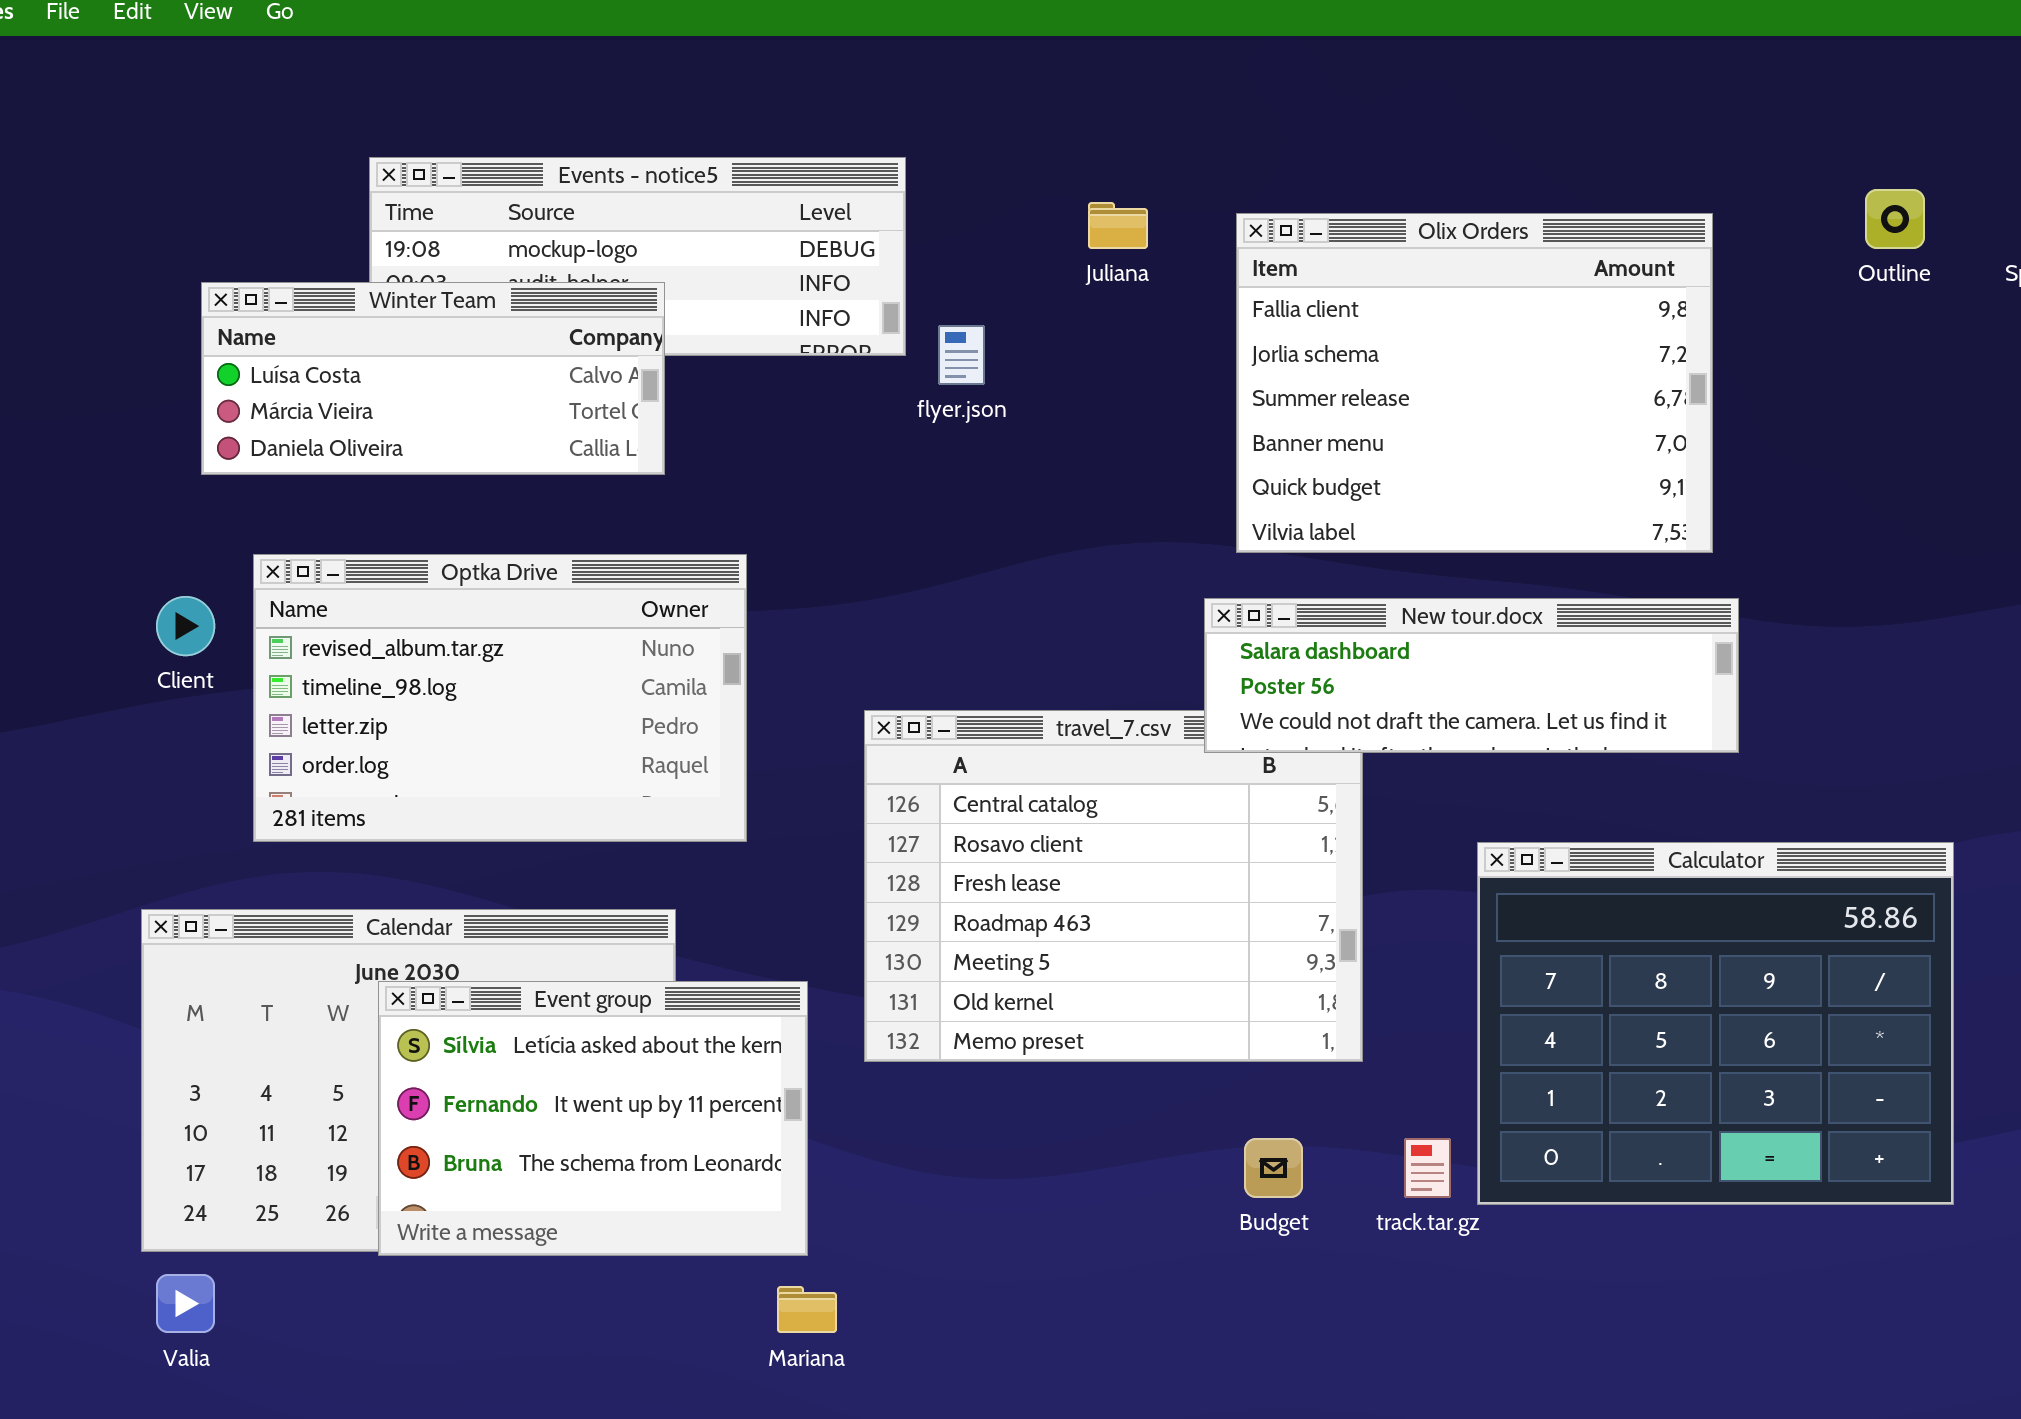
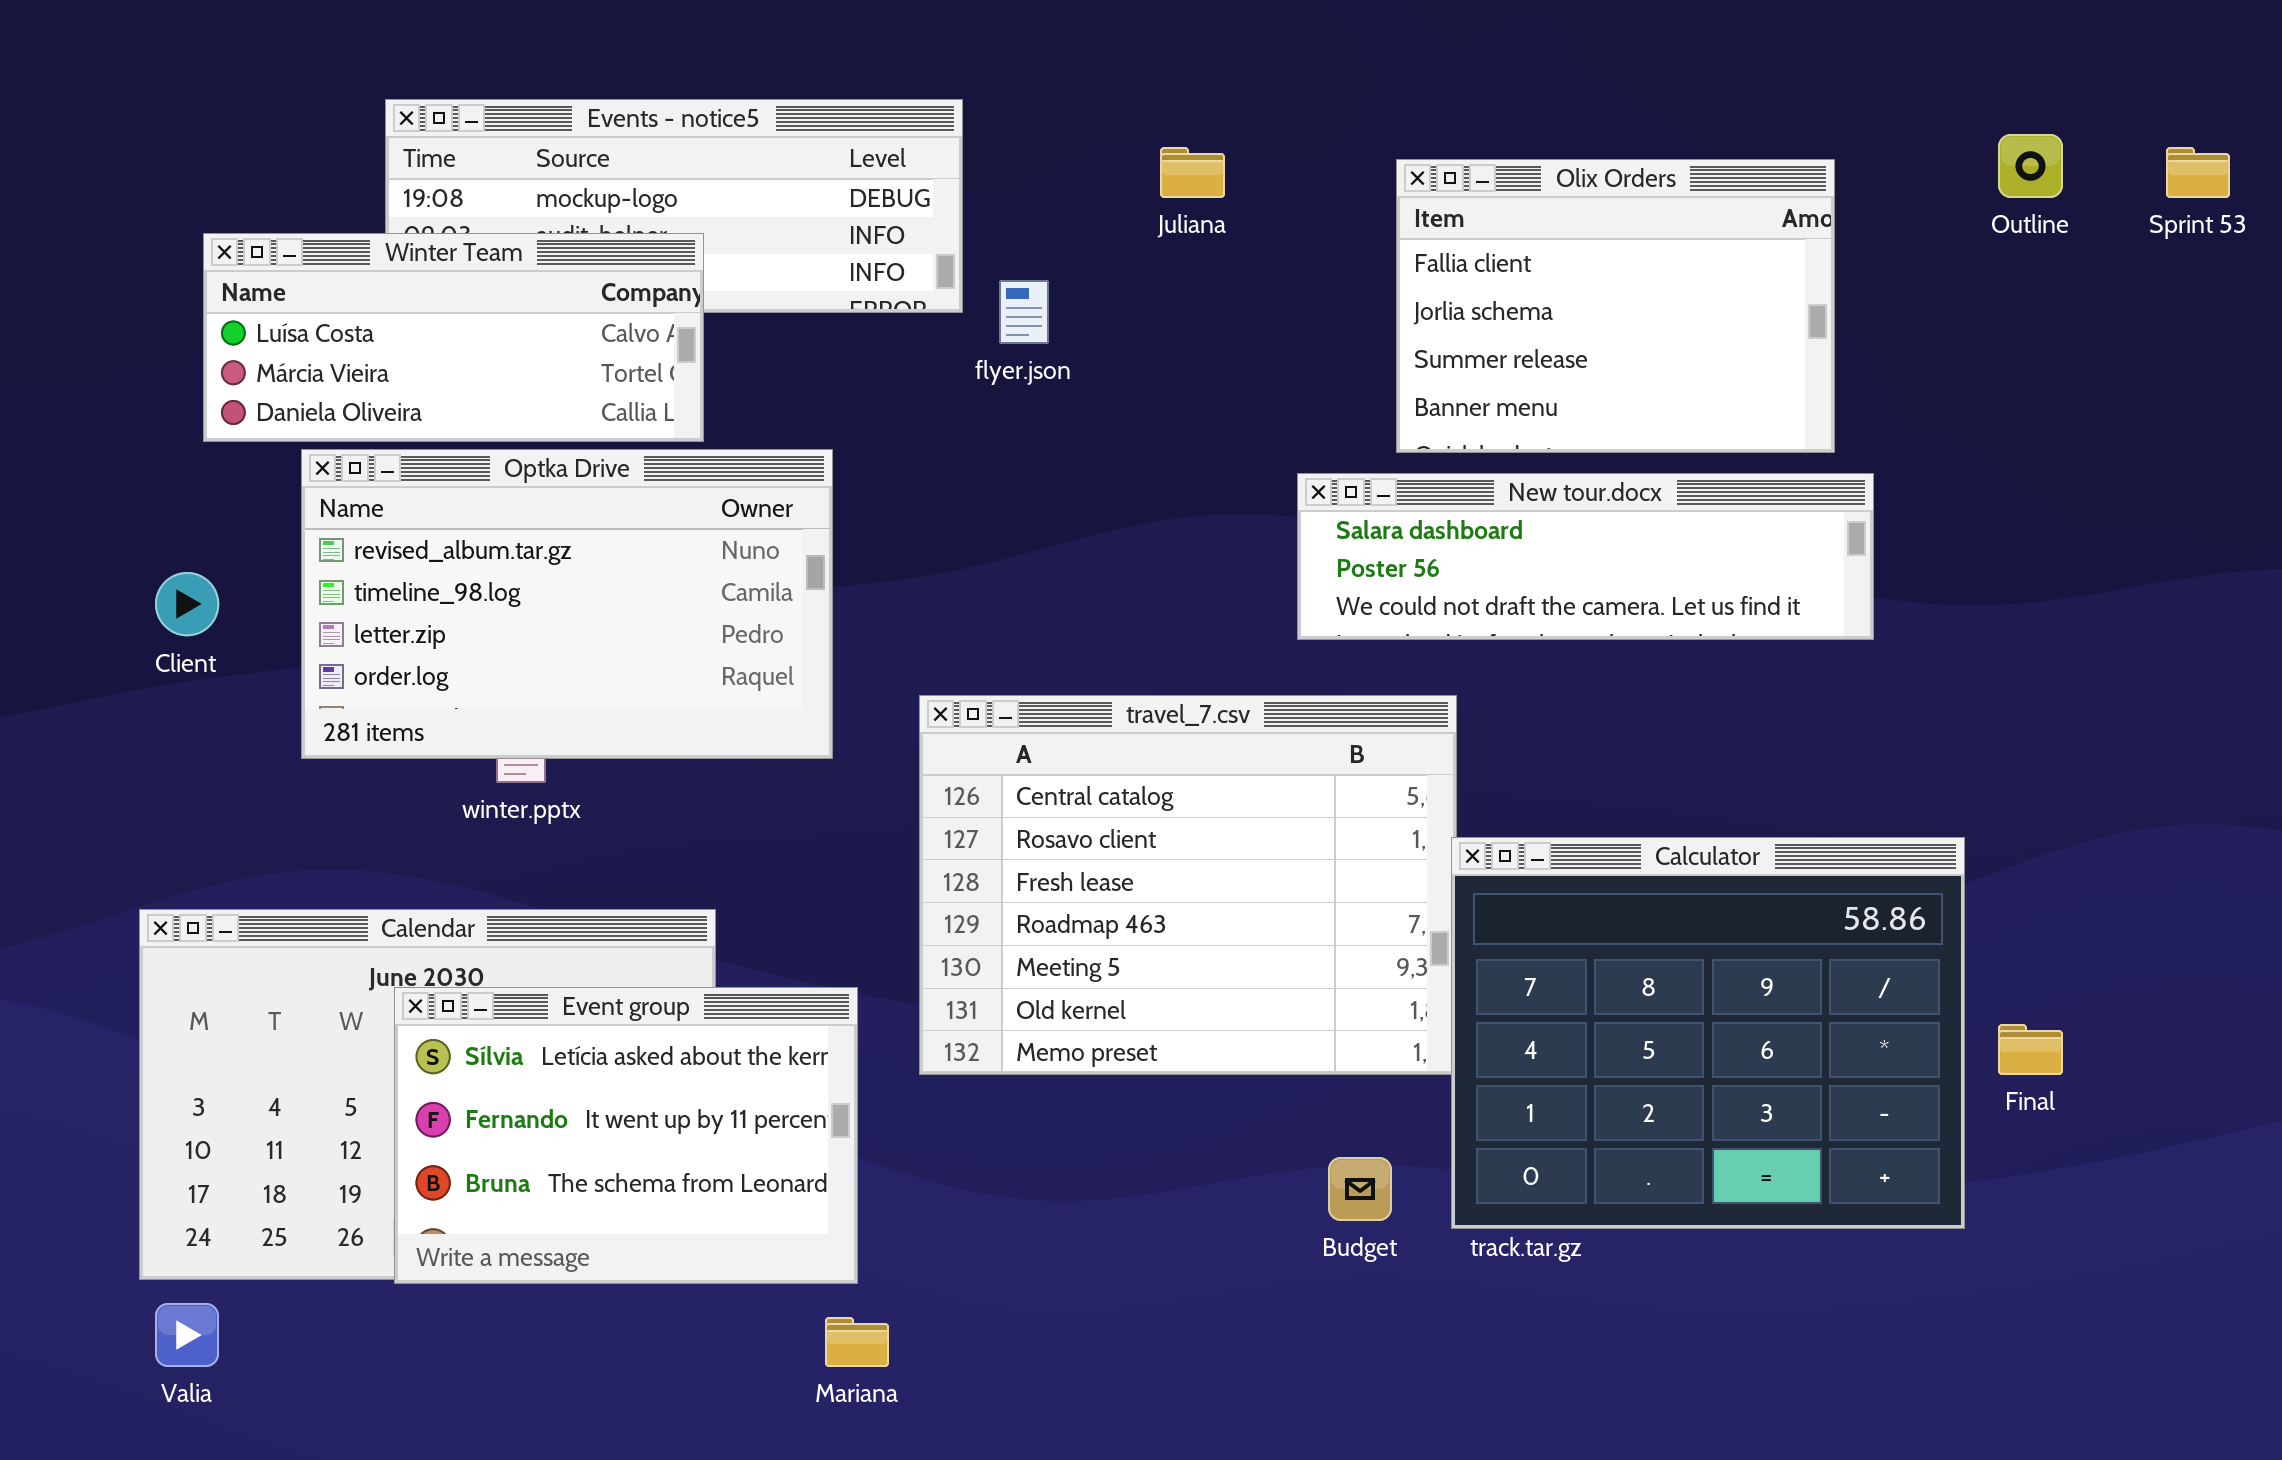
Olix Orders: [1236,213,1713,553] -> [1396,159,1835,453], resized
Optka Drive: [253,554,747,842] -> [301,449,833,759], moved
New tour.docx: [1204,598,1739,753] -> [1297,473,1874,640], moved
Calculator: [1477,842,1954,1205] -> [1451,837,1965,1229], moved

